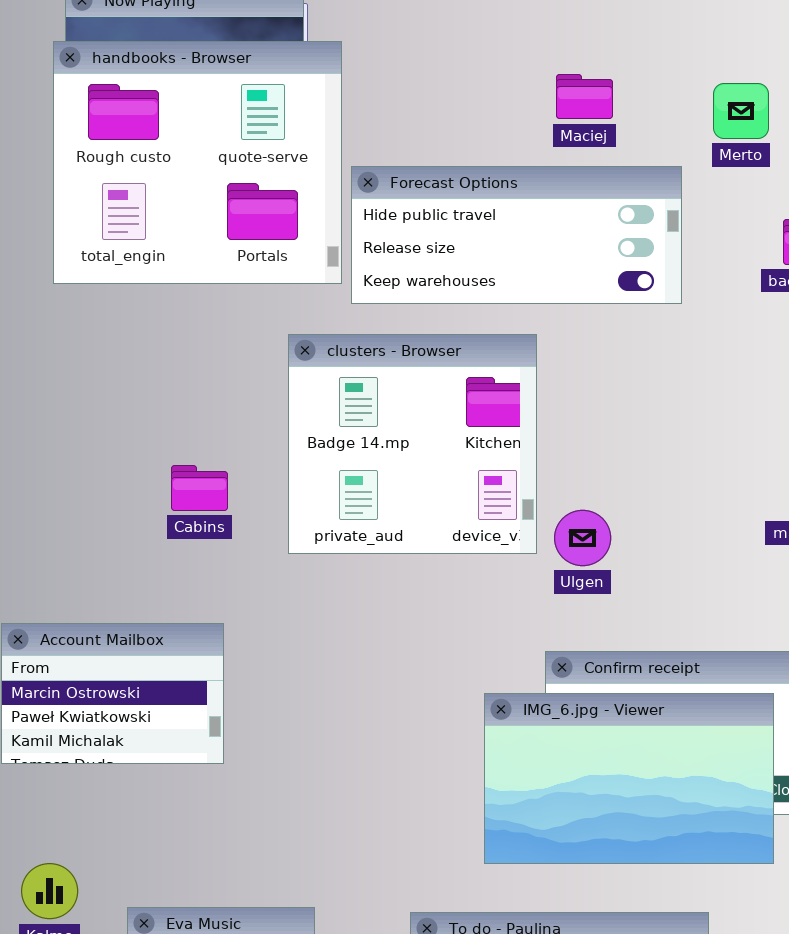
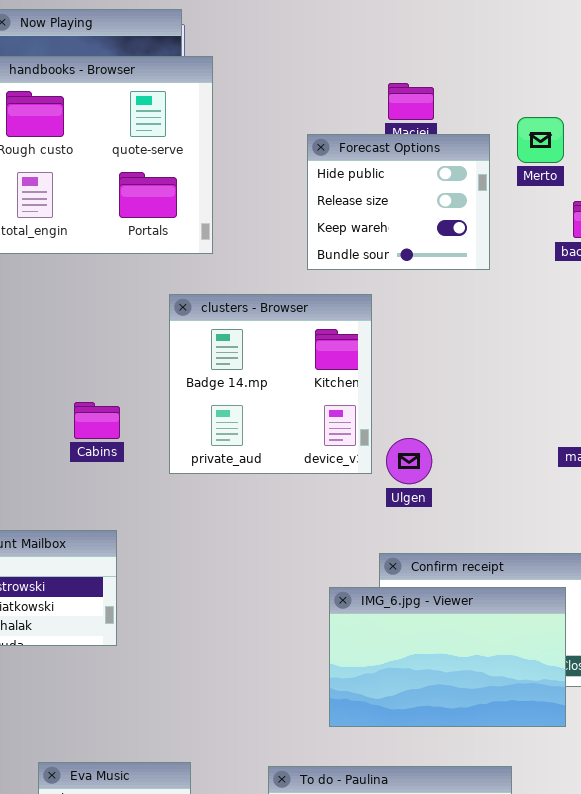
Merto: [713,83,769,139] -> [517,117,564,163], moved
Forecast Options: [351,166,682,304] -> [307,134,490,270], resized

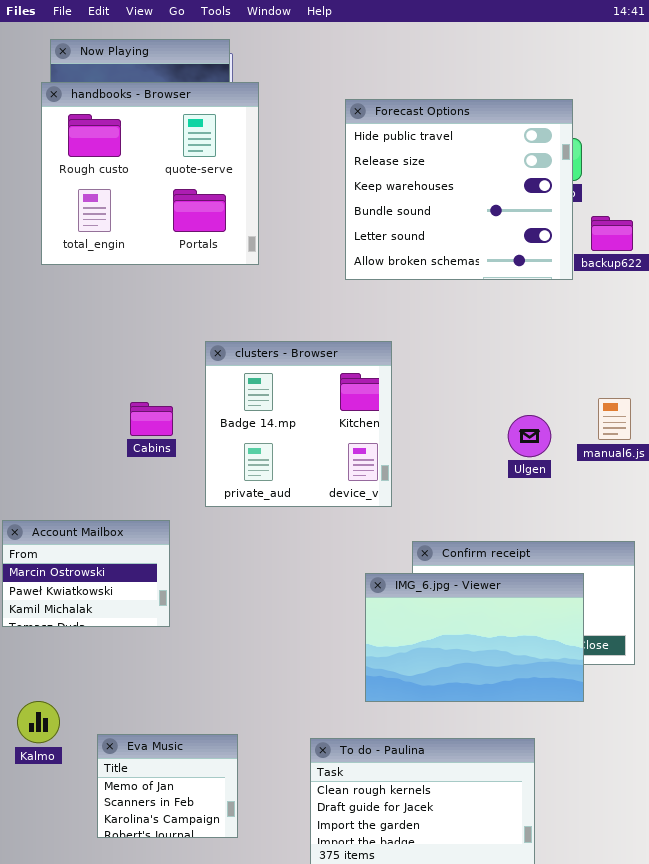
Forecast Options: [307,134,490,270] -> [345,99,573,280], resized
clusters - Browser: [169,294,372,474] -> [205,341,392,507], moved
Ulgen: [386,438,432,484] -> [508,415,551,457], moved

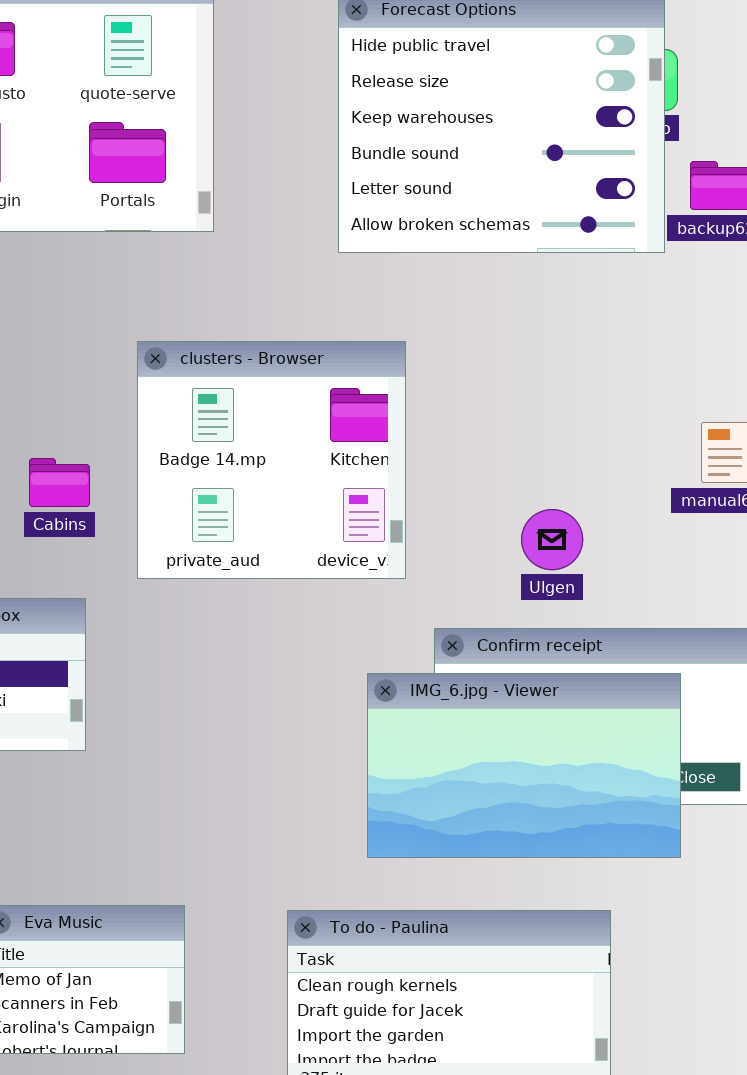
Cabins: [130,402,173,436] -> [29,458,90,507], moved
Ulgen: [508,415,551,457] -> [521,509,583,570], moved

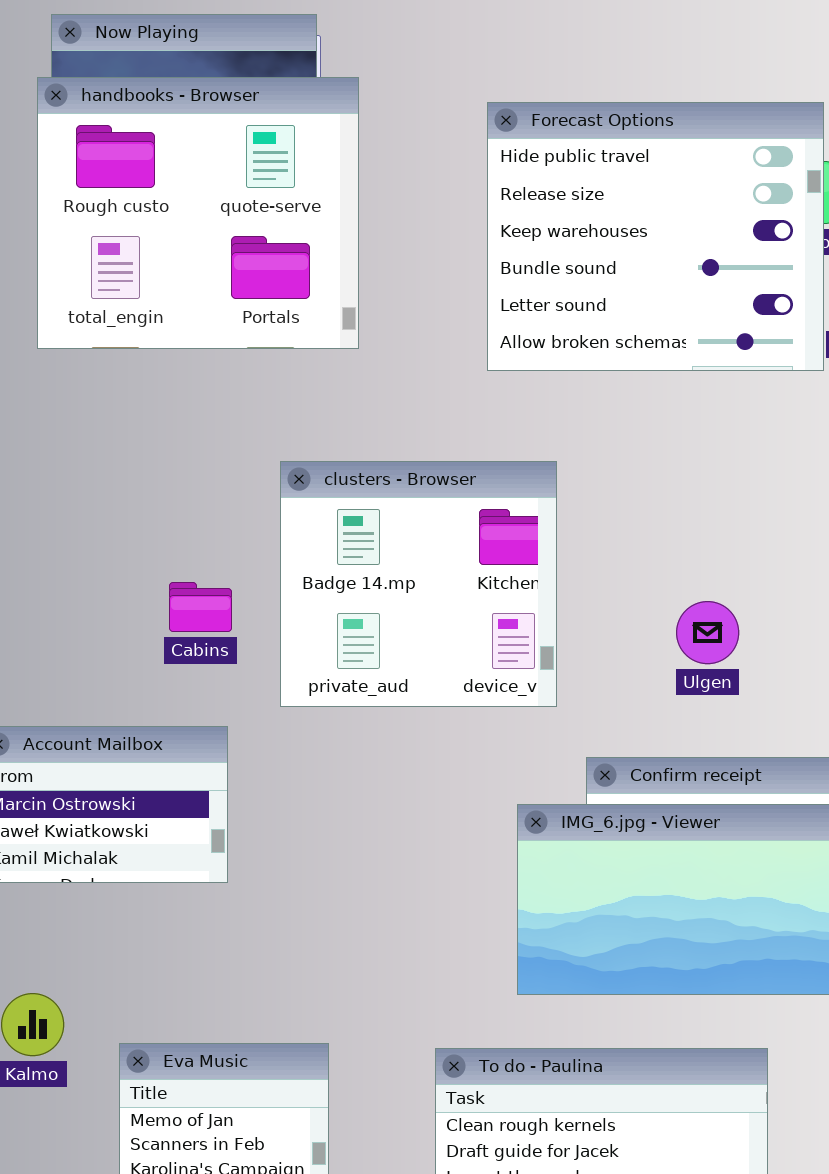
Ulgen: [521,509,583,570] -> [676,601,739,664], moved

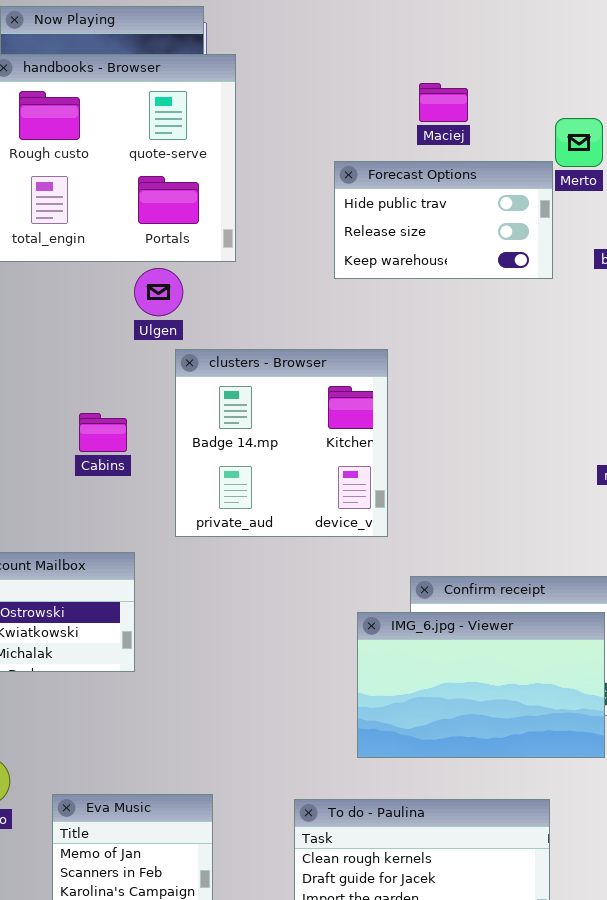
Forecast Options: [487,102,824,371] -> [334,161,553,279], resized
Cabins: [169,582,232,632] -> [79,413,127,452], moved
Ulgen: [676,601,739,664] -> [134,268,183,316], moved

